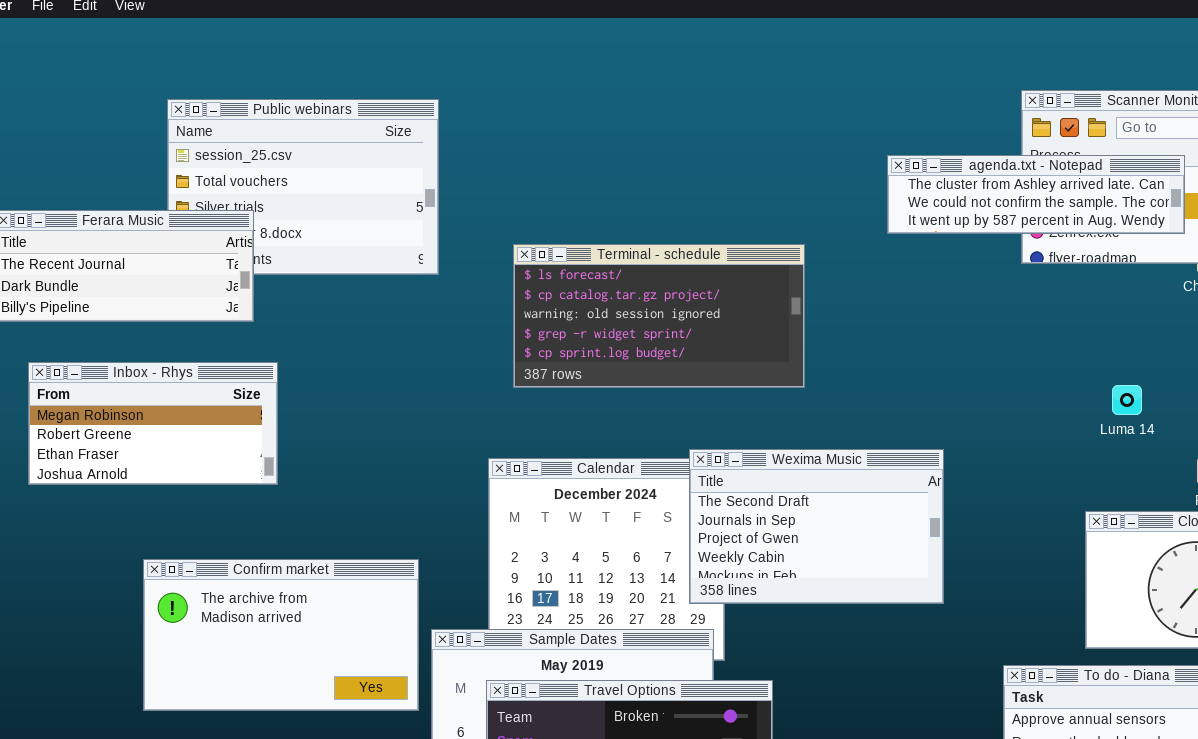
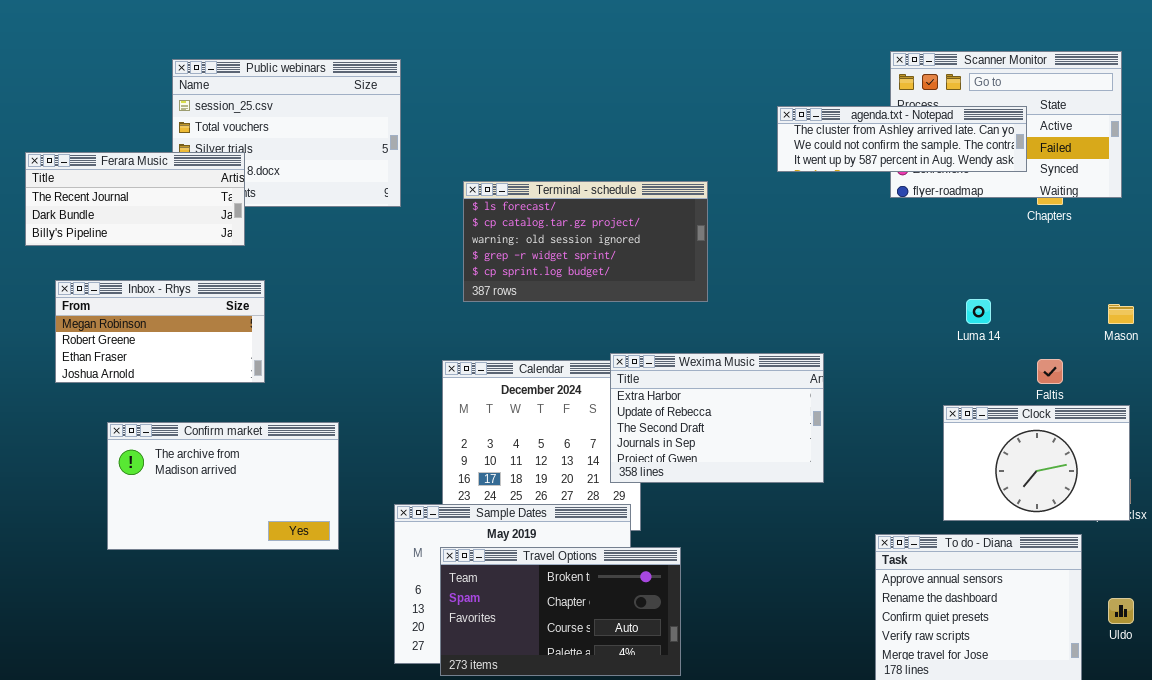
Wexima Music: [689,449,944,604] -> [610,353,824,483], scrolled up 2 rows
Confirm market: [143,559,419,711] -> [107,422,339,550], moved

